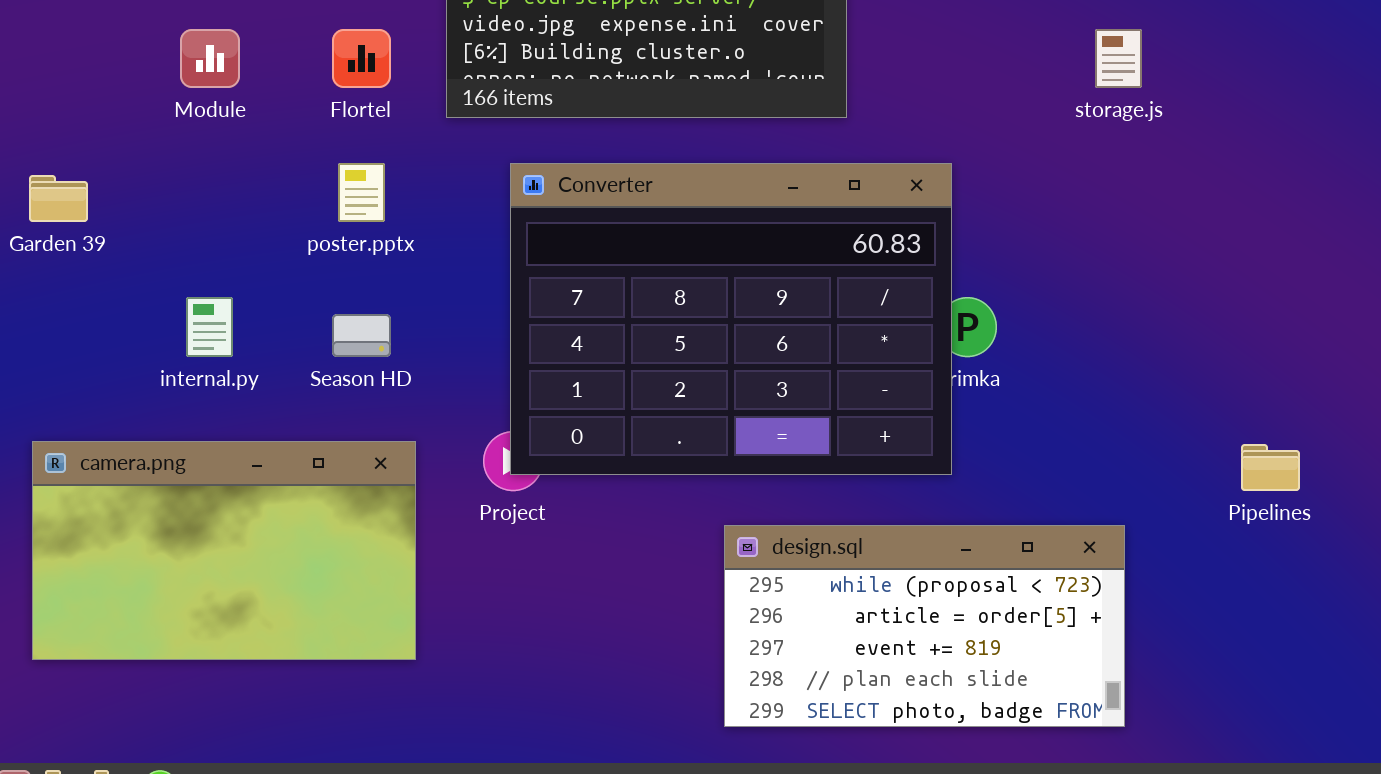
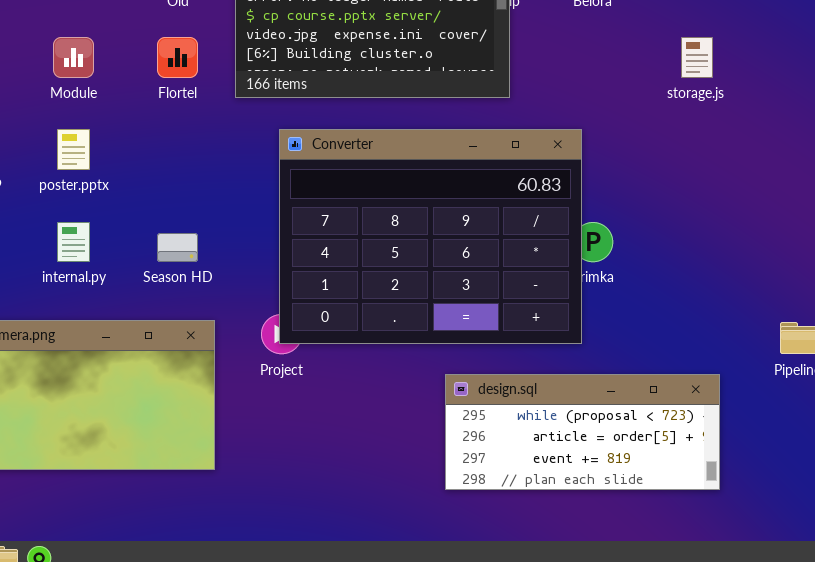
poster.pptx: [338,163,385,222] -> [57,129,90,170], moved
design.sql: [724,525,1125,727] -> [445,374,720,490], moved, resized

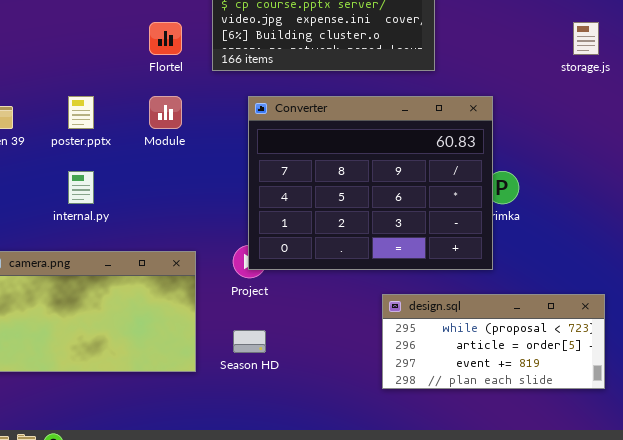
Module: [53,37,94,78] -> [149,96,182,129], moved
Season HD: [157,233,198,262] -> [233,330,266,353], moved

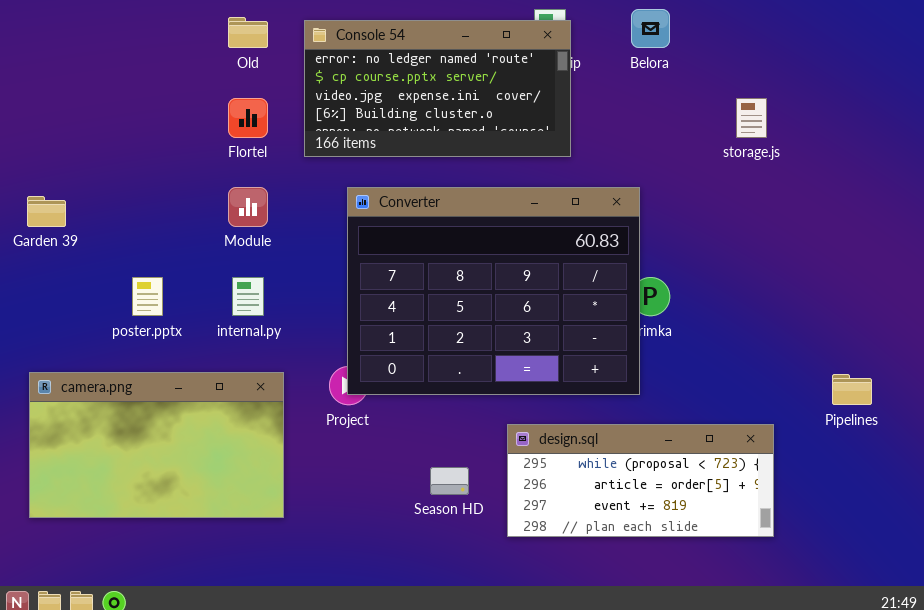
poster.pptx: [68,96,94,129] -> [132,277,163,316], moved
internal.py: [68,171,94,204] -> [232,277,264,316], moved
Season HD: [233,330,266,353] -> [430,467,469,495], moved

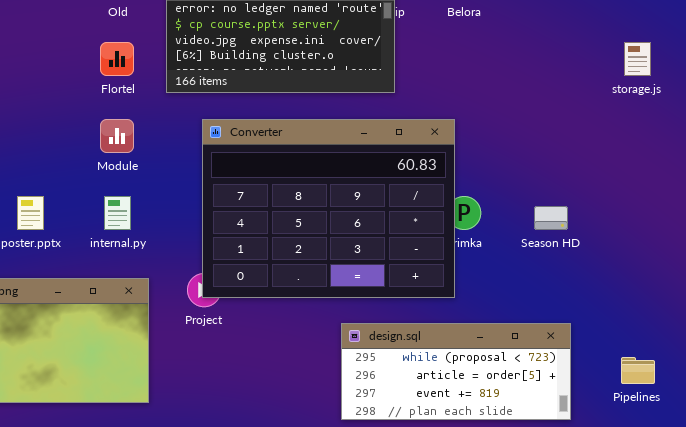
storage.js: [736,98,767,138] -> [624,42,651,76], moved
Pipelines: [832,374,872,405] -> [621,357,655,384], moved
Season HD: [430,467,469,495] -> [534,206,568,230], moved

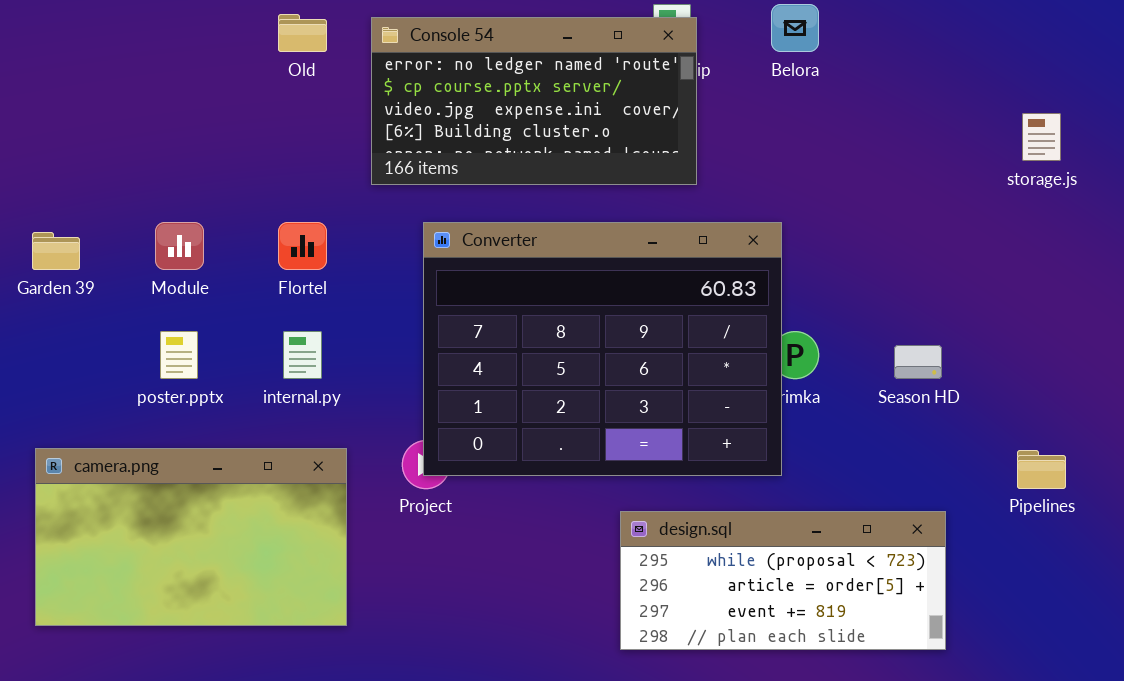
Flortel: [100,42,134,76] -> [278,222,327,270], moved
Module: [100,119,134,153] -> [155,222,204,270], moved
Pipelines: [621,357,655,384] -> [1017,450,1066,489], moved

